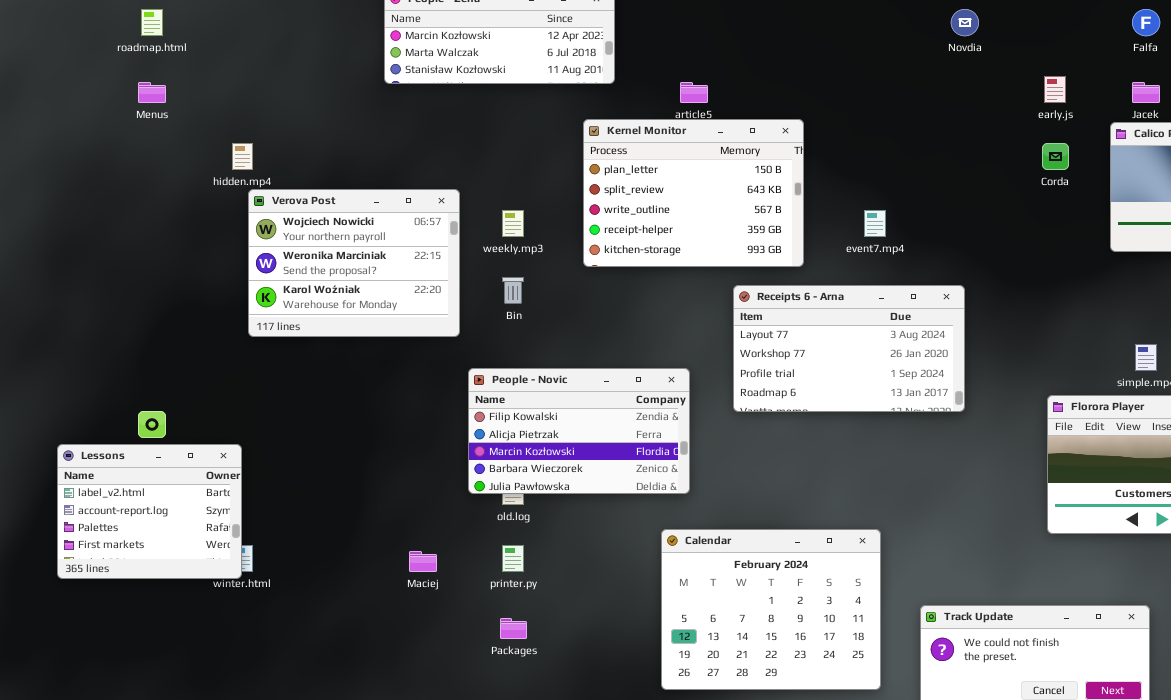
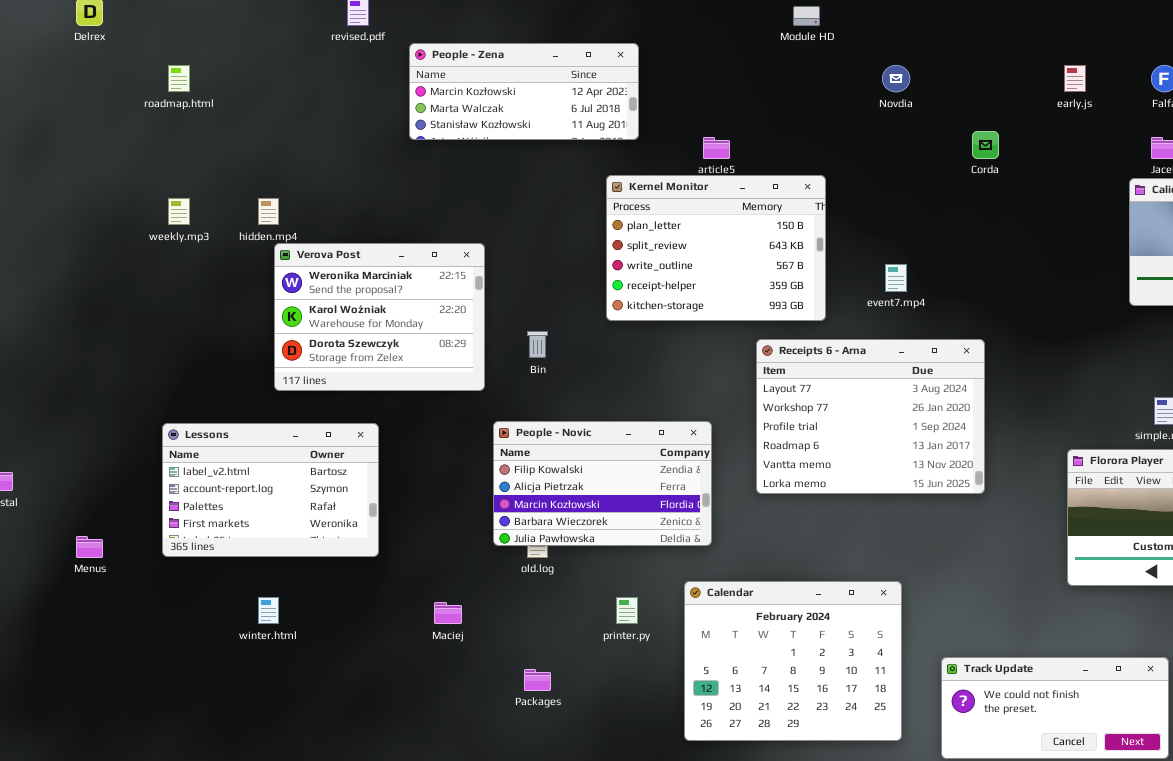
Novdia: [951,9,979,36] -> [882,65,910,92], moved
early.js: [1044,76,1066,103] -> [1064,65,1086,92], moved
Menus: [138,82,166,103] -> [76,536,103,558], moved
Corda: [1042,143,1069,170] -> [972,131,999,159], moved
Verova Post: [248,189,460,337] -> [274,243,485,391], scrolled down 1 row
weekly.mp3: [502,210,524,237] -> [168,198,190,225], moved
Receipts 6 - Arna: [733,285,965,412] -> [756,339,985,494], resized
Lessons: [57,444,242,579] -> [162,423,379,557], moved, resized
printer.py: [502,545,524,572] -> [616,597,638,624], moved

